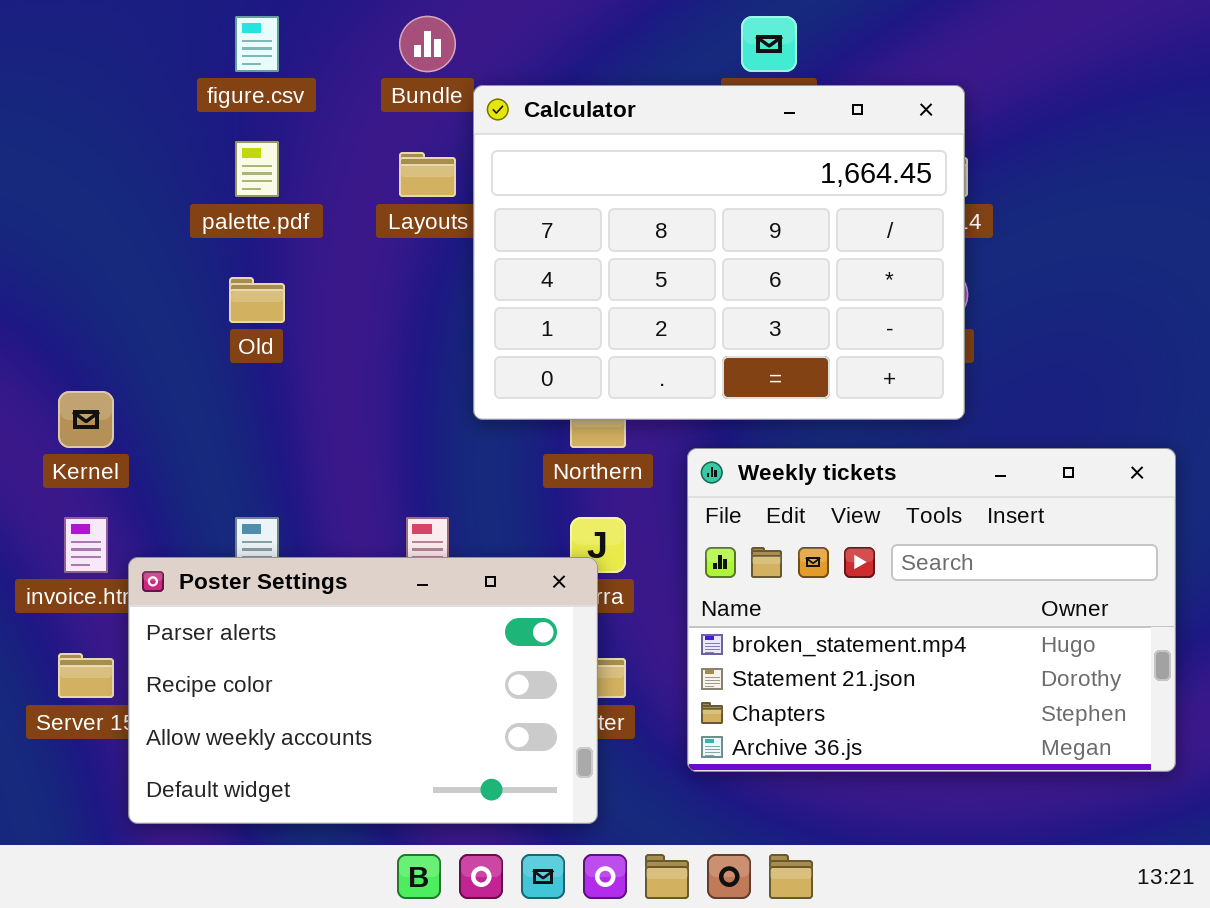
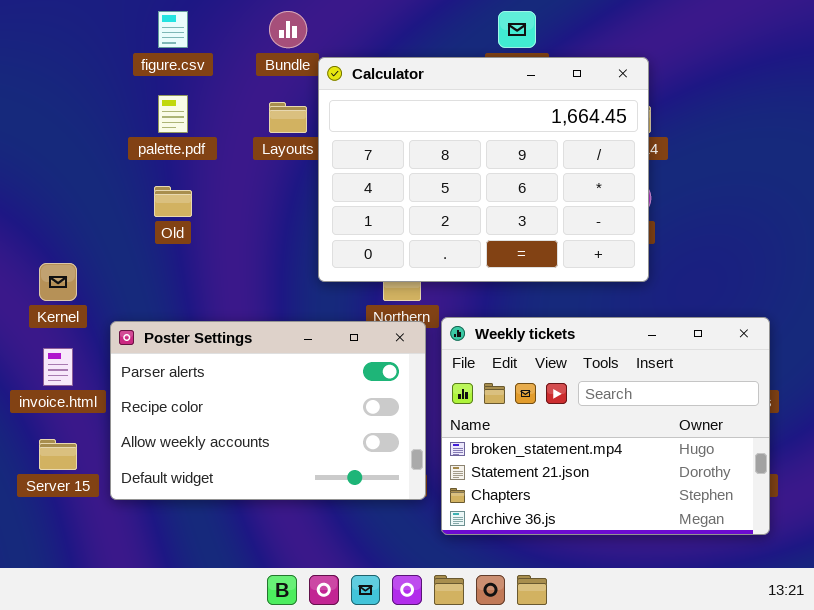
Weekly tickets: [687,448,1176,772] -> [441,317,770,535], moved
Poster Settings: [128,557,598,824] -> [110,321,426,500], moved

